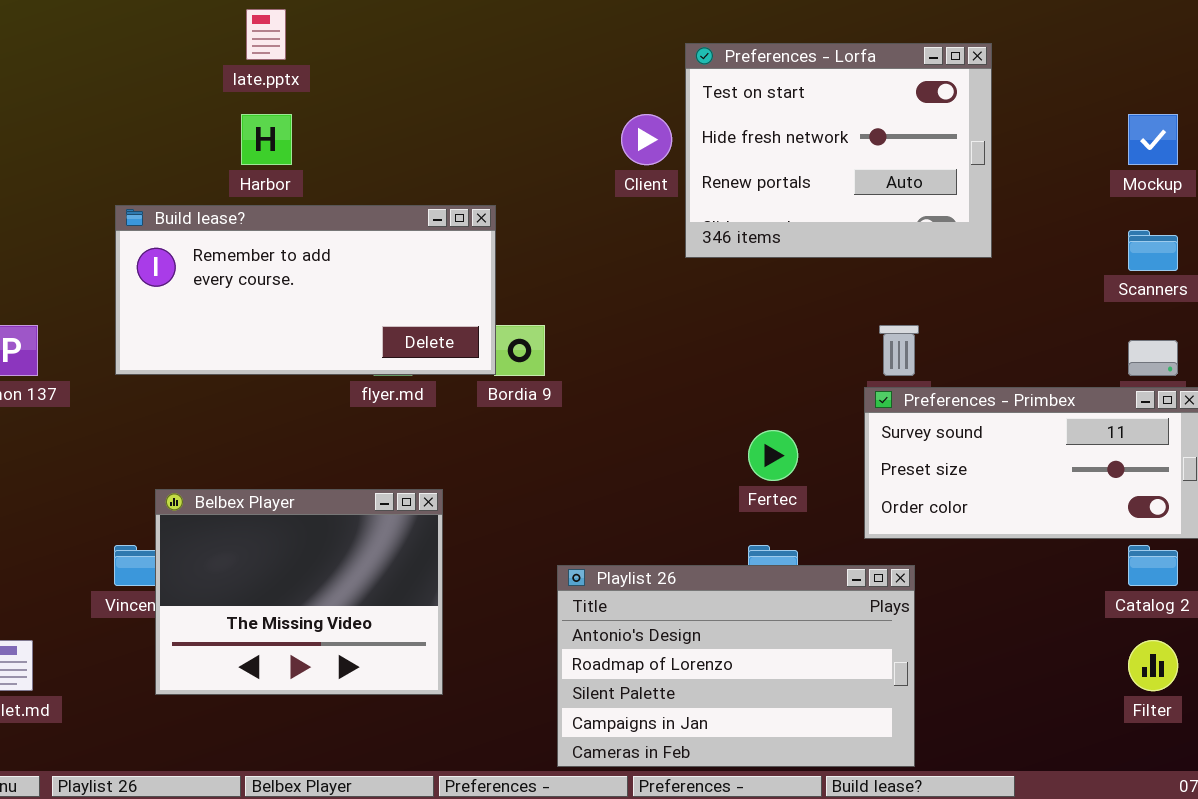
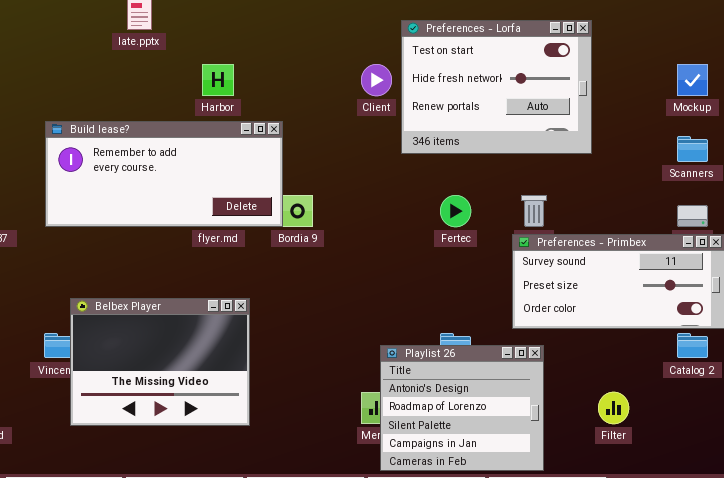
Harbor: [241,114,292,165] -> [202,64,234,96], moved
Fertec: [748,430,798,481] -> [440,195,471,227], moved
Playlist 26: [557,565,915,767] -> [380,345,544,471], resized
Filter: [1128,640,1178,691] -> [598,392,629,424], moved

